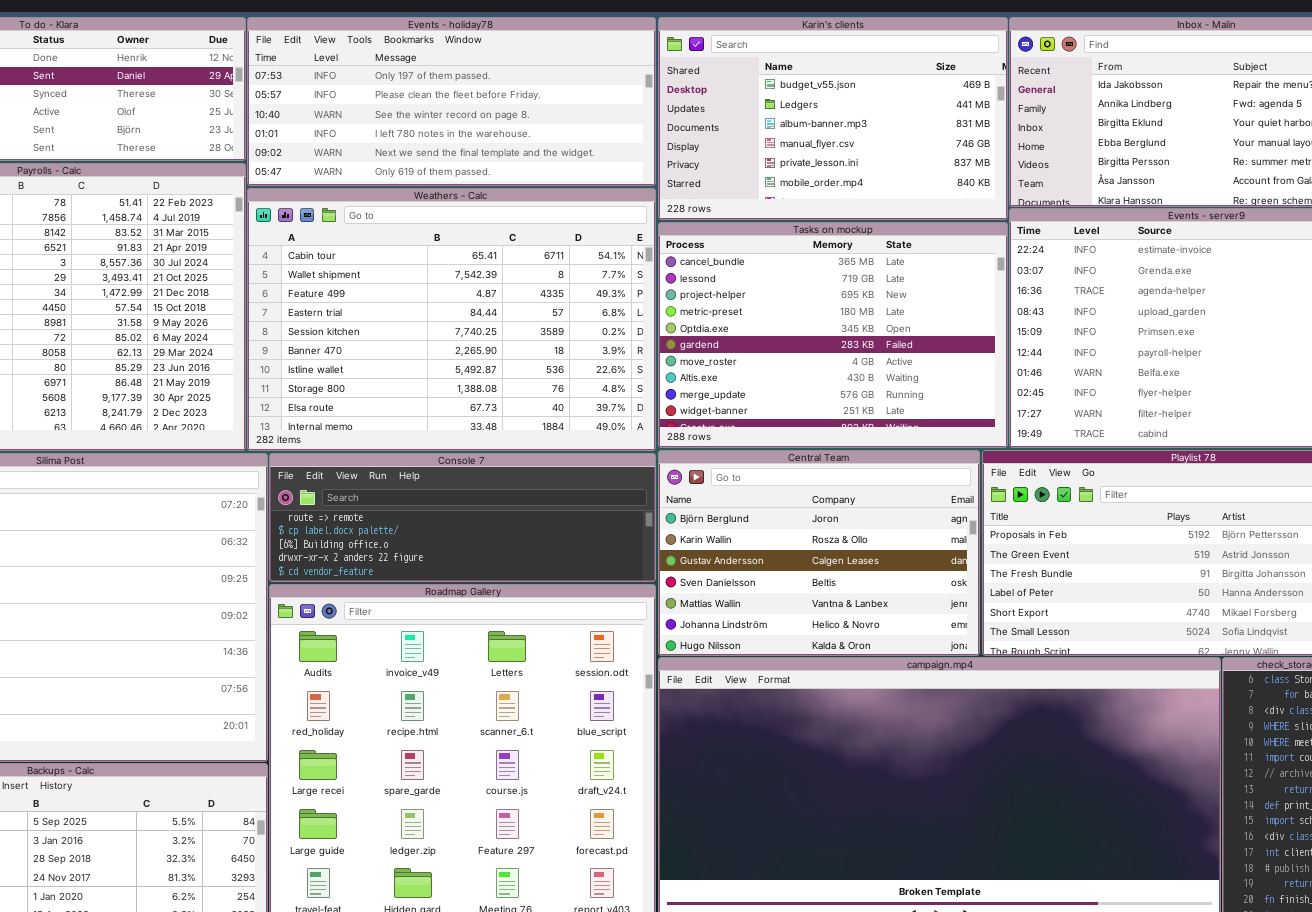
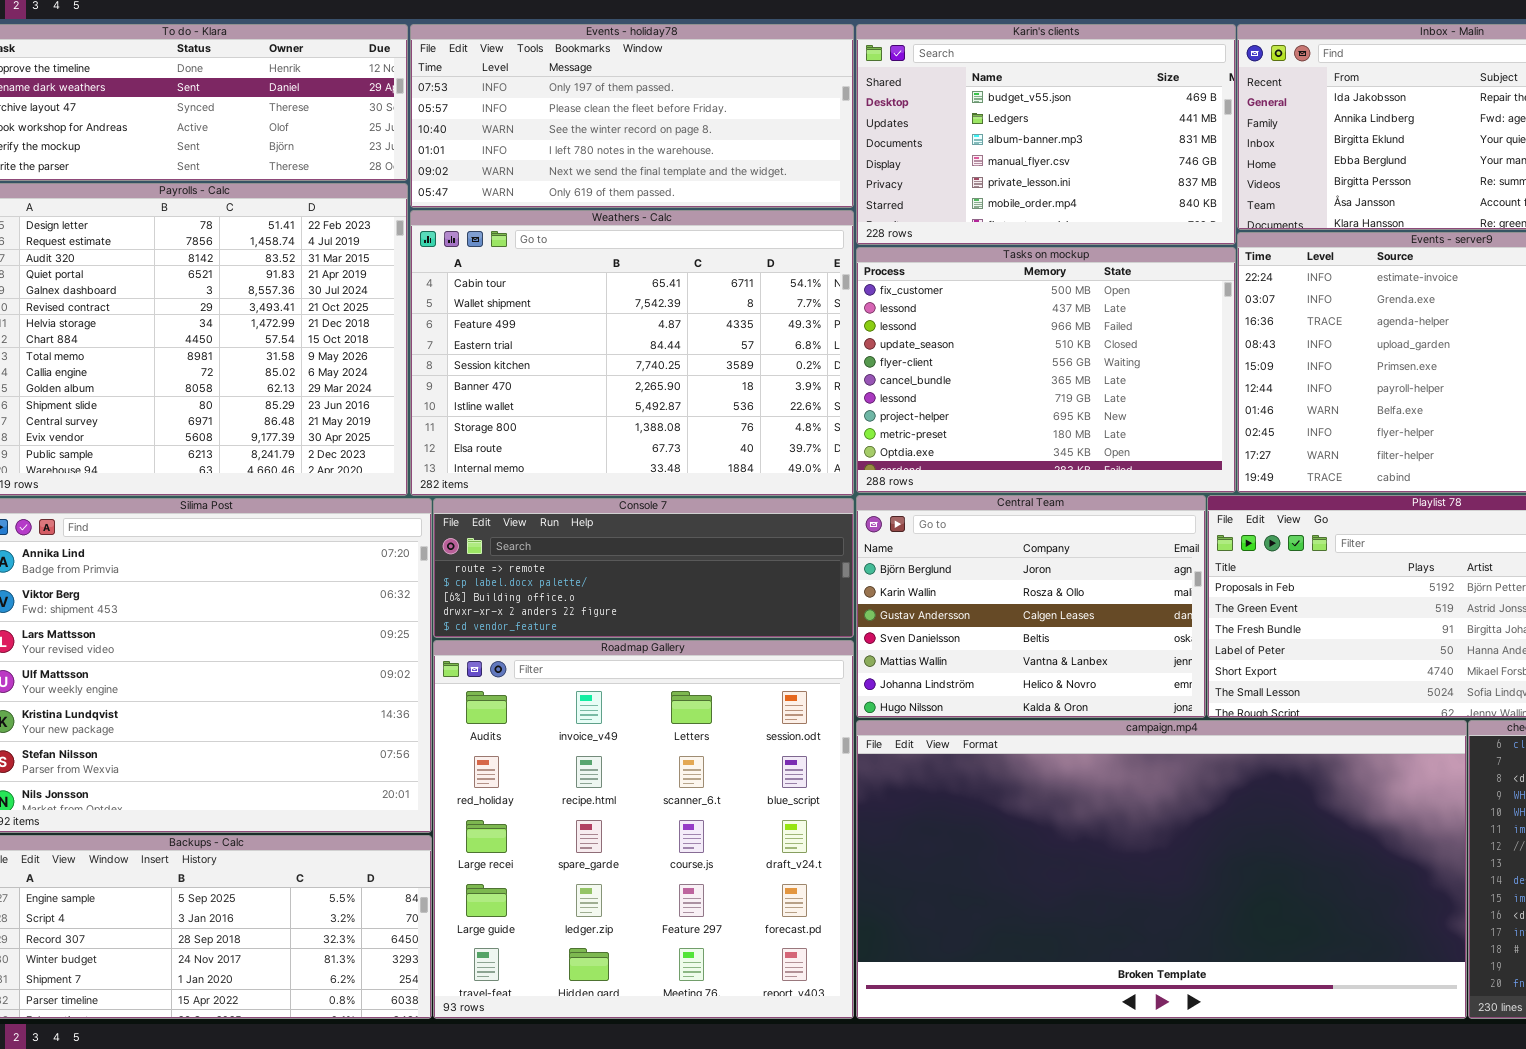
Tasks on mockup: [658,222,1008,448] -> [856,247,1236,493], scrolled up 5 rows

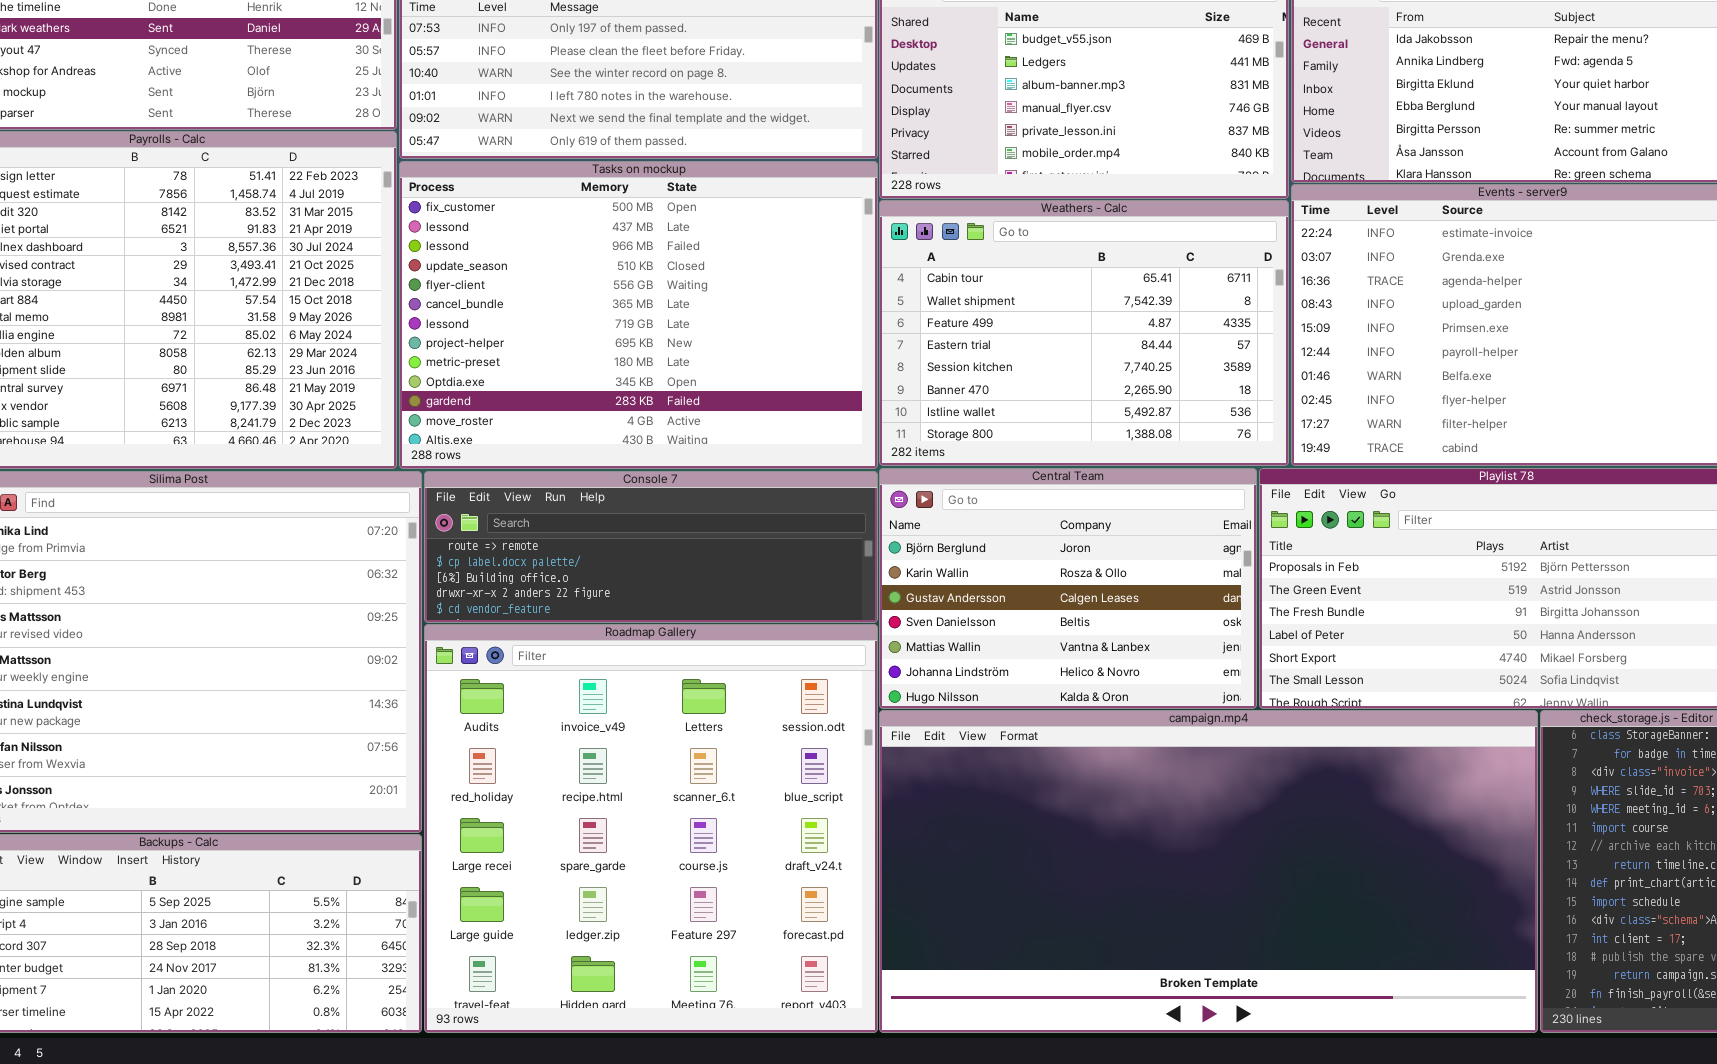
Weathers - Calc: [410,210,854,496] -> [879,200,1289,466], moved, resized
Tasks on mockup: [856,247,1236,493] -> [399,161,878,469], moved, resized

